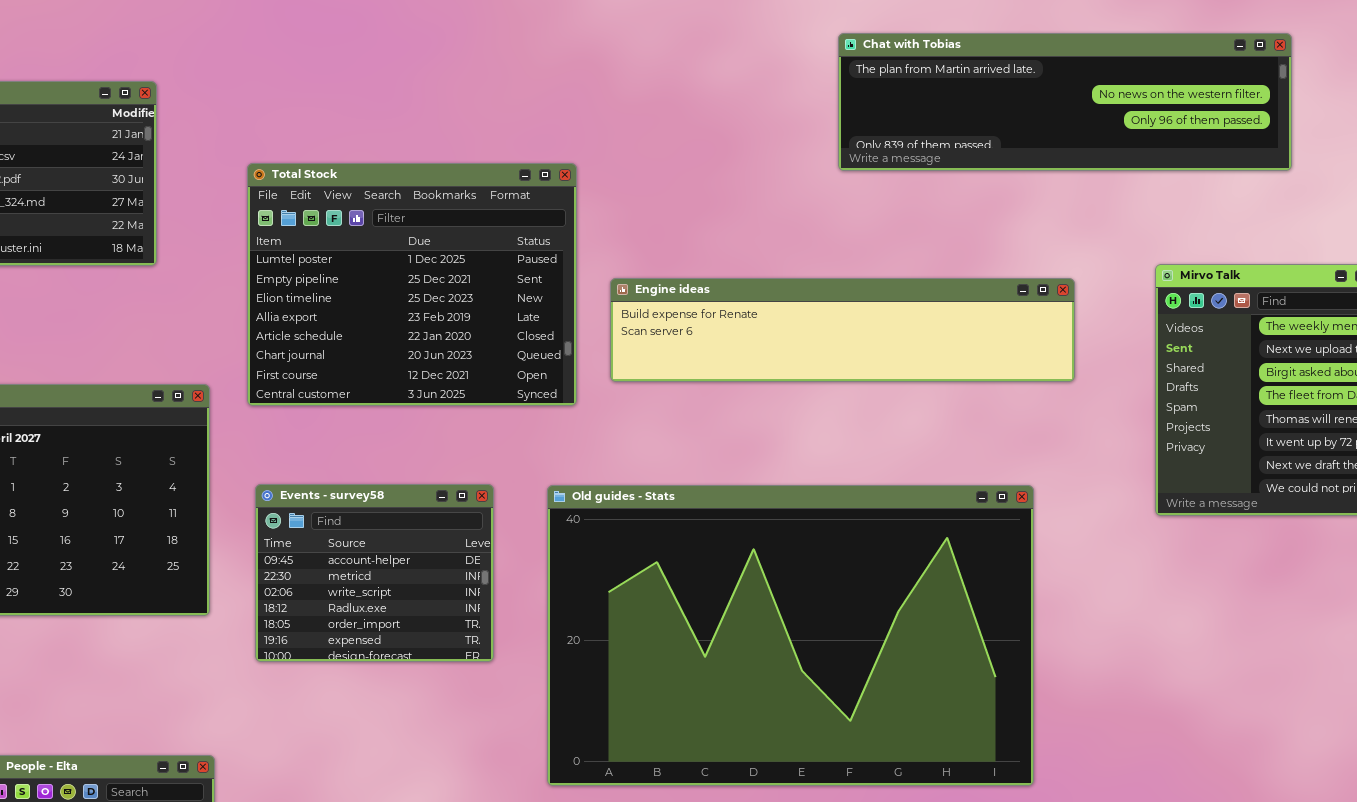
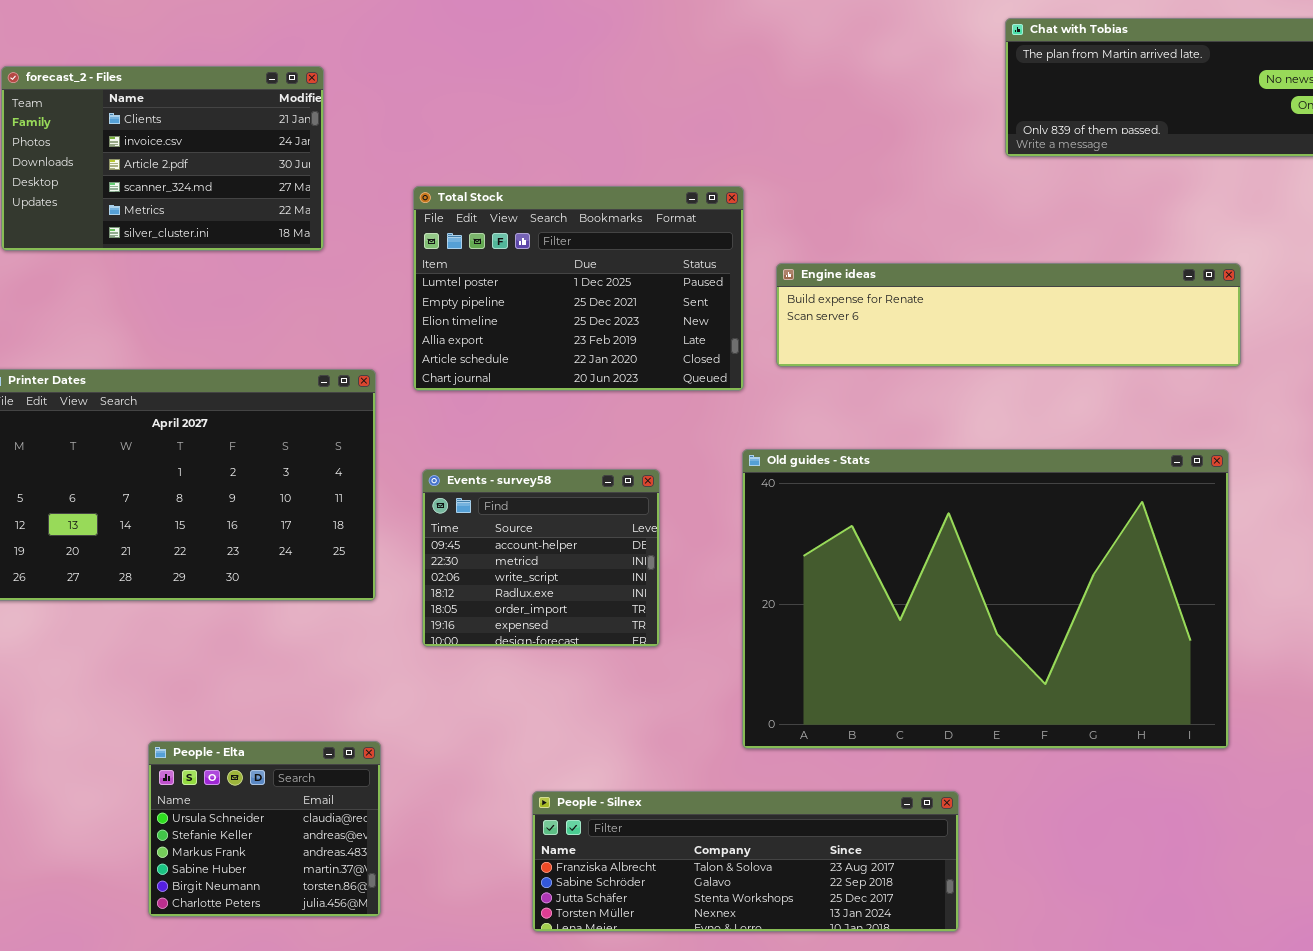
Total Stock: [247,163,577,406] -> [413,186,744,391], resized
Old guides - Stats: [547,485,1034,786] -> [742,449,1229,749], moved

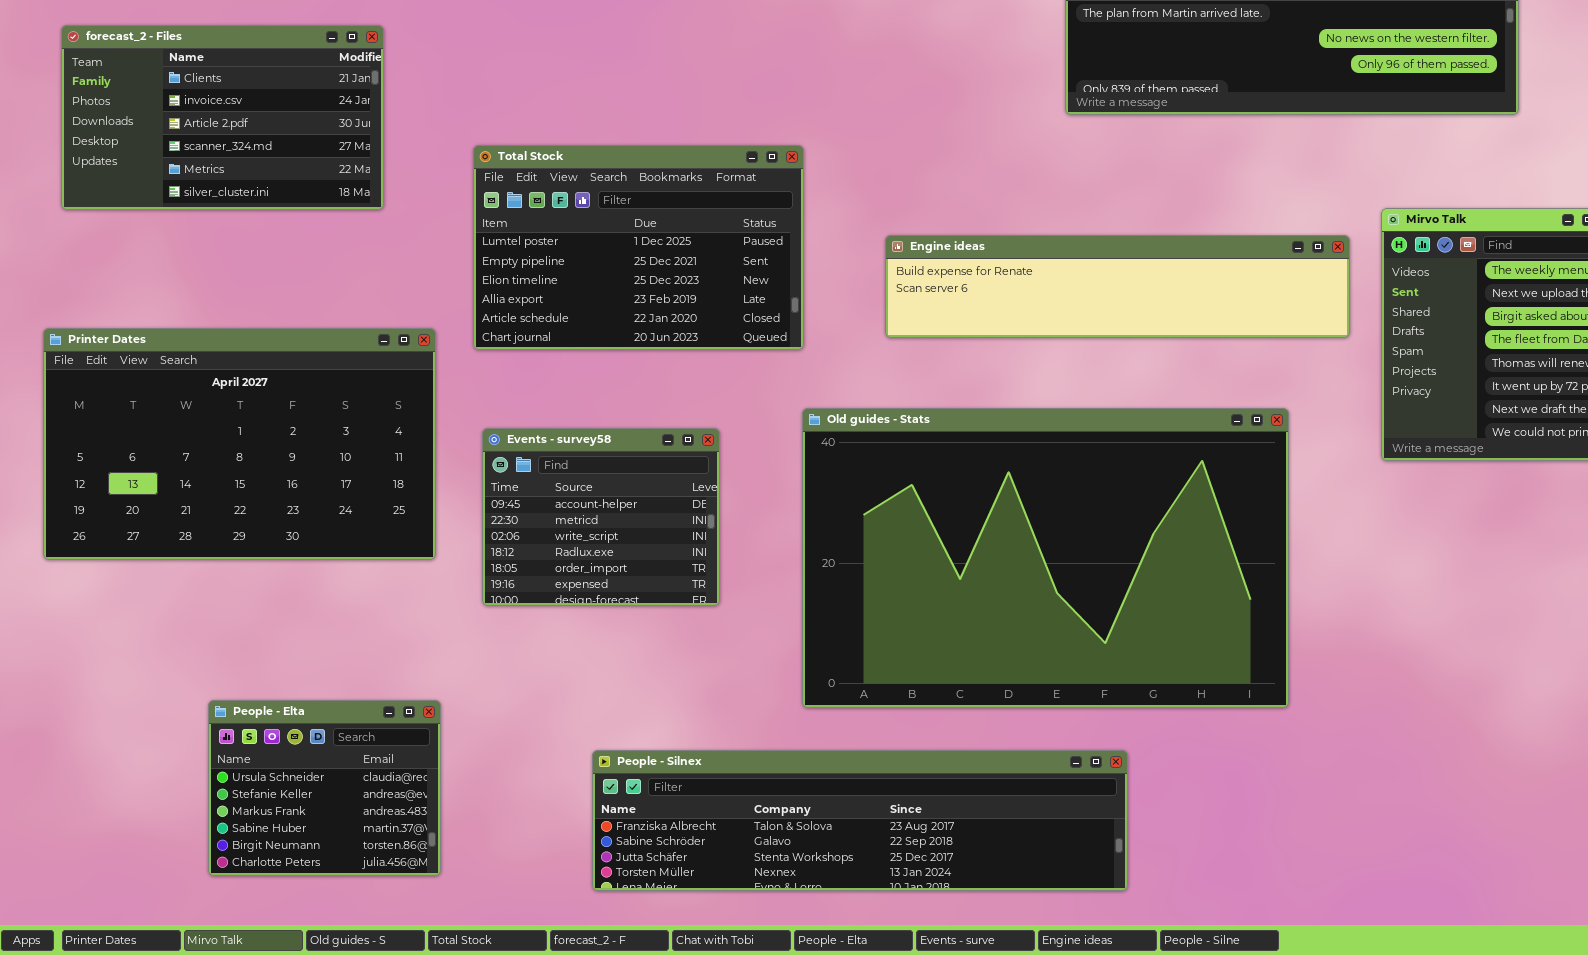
Engine ideas: [776,263,1241,367] -> [885,235,1350,338], moved
People - Silnex: [532,791,959,932] -> [592,750,1128,891], resized

